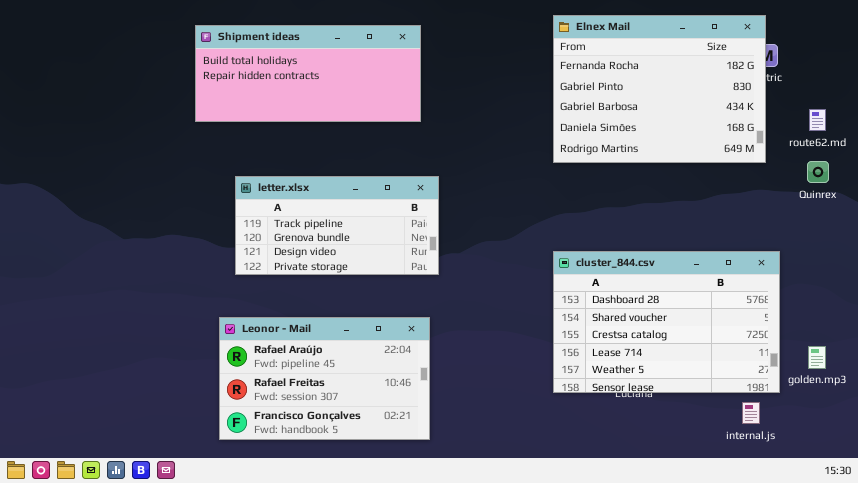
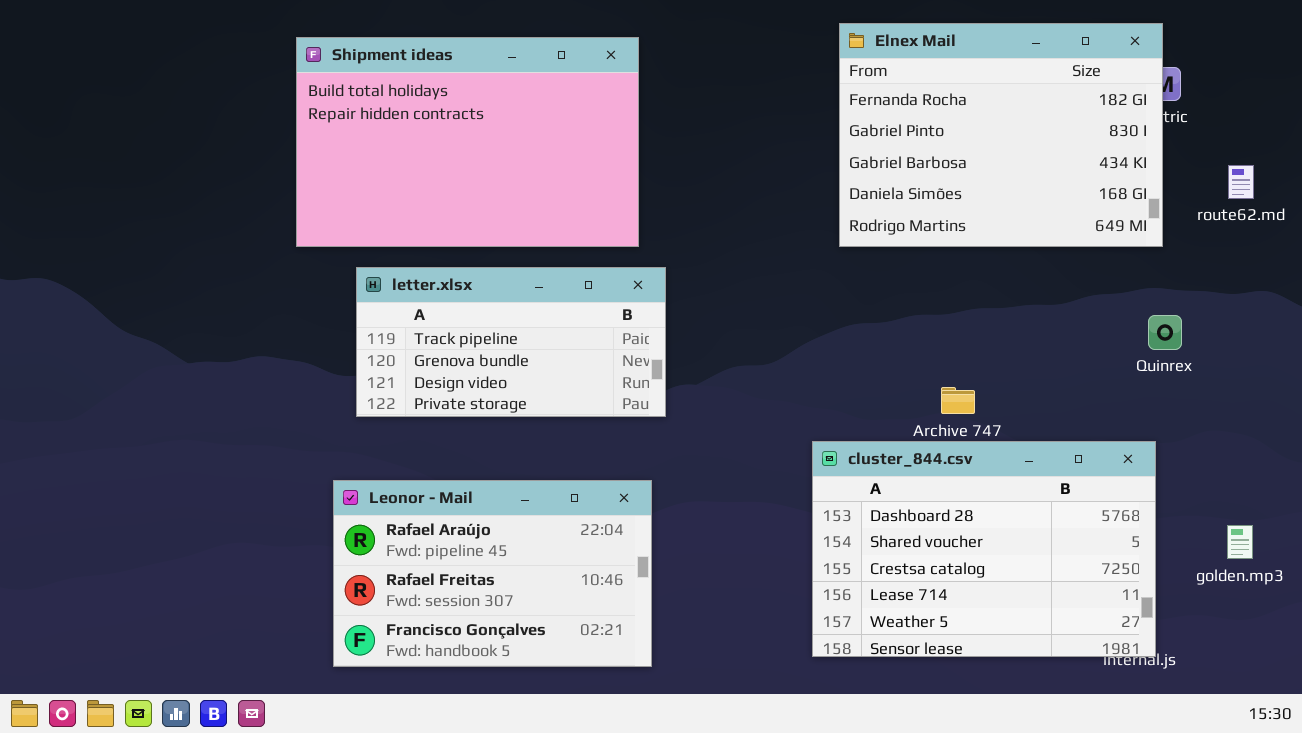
Shipment ideas: [195,25,421,122] -> [296,37,639,247], resized
Quinrex: [807,161,829,183] -> [1148,315,1182,350], moved
cluster_844.csv: [553,251,780,393] -> [812,441,1156,657], moved

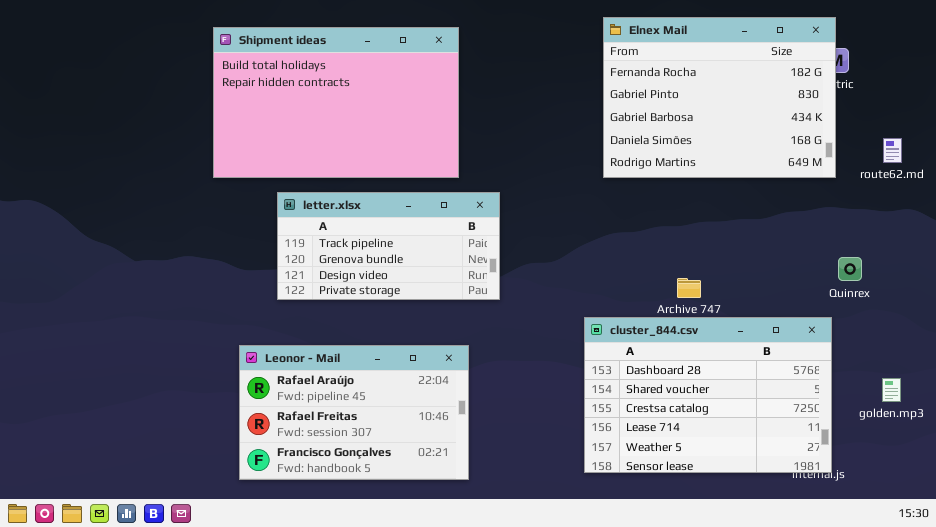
route62.md: [1228,165,1254,199] -> [883,138,902,163], moved
letter.xlsx: [356,267,666,417] -> [277,192,500,300], moved
Quinrex: [1148,315,1182,350] -> [838,257,862,281], moved

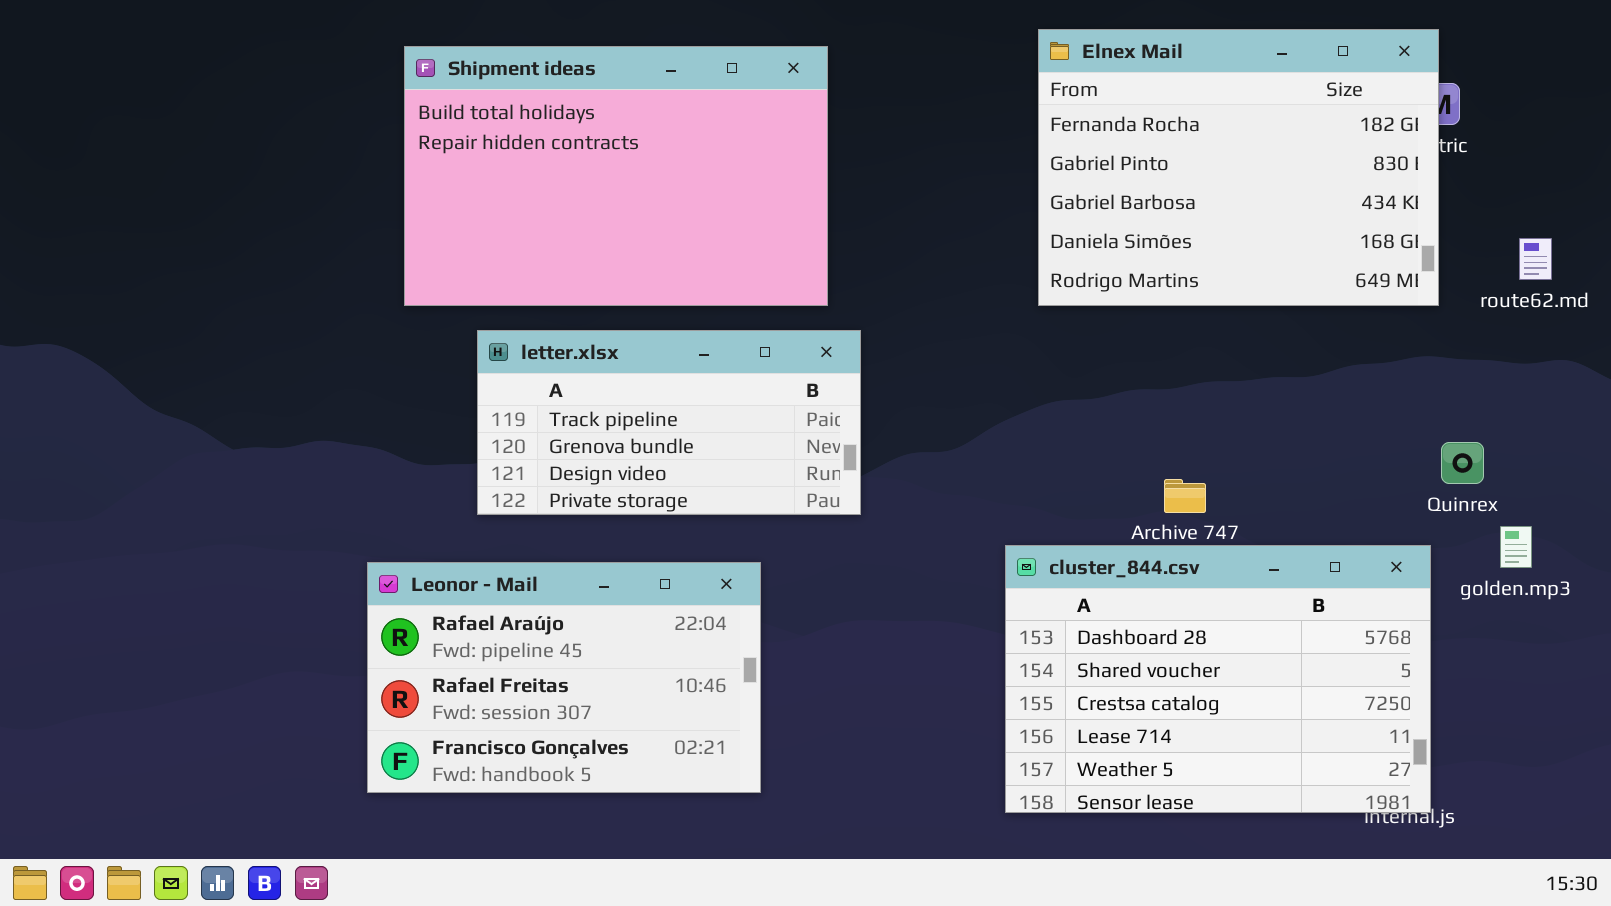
Shipment ideas: [213,27,459,178] -> [404,46,828,306], moved
Leonor - Mail: [239,345,469,480] -> [367,562,761,793], moved
golden.mp3: [882,378,901,402] -> [1500,526,1532,568], moved

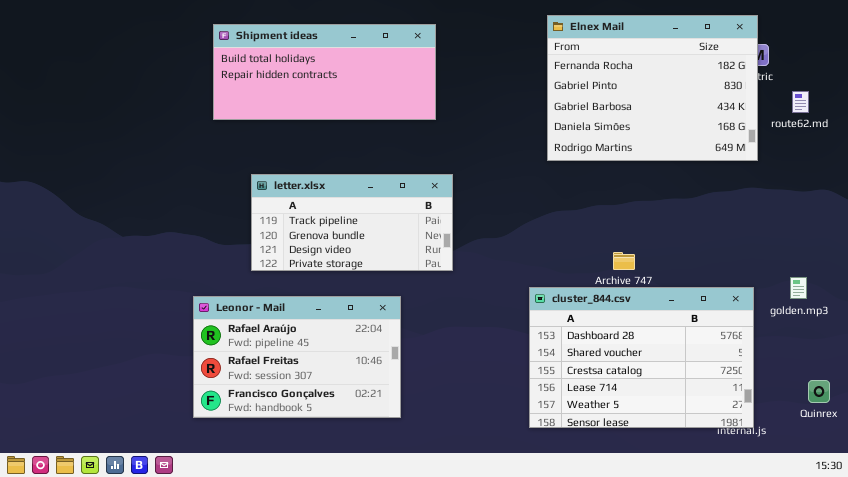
Shipment ideas: [404,46,828,306] -> [213,24,436,120], resized
route62.md: [1519,238,1552,280] -> [792,91,809,113], moved
Quinrex: [1441,442,1484,484] -> [808,380,830,403], moved

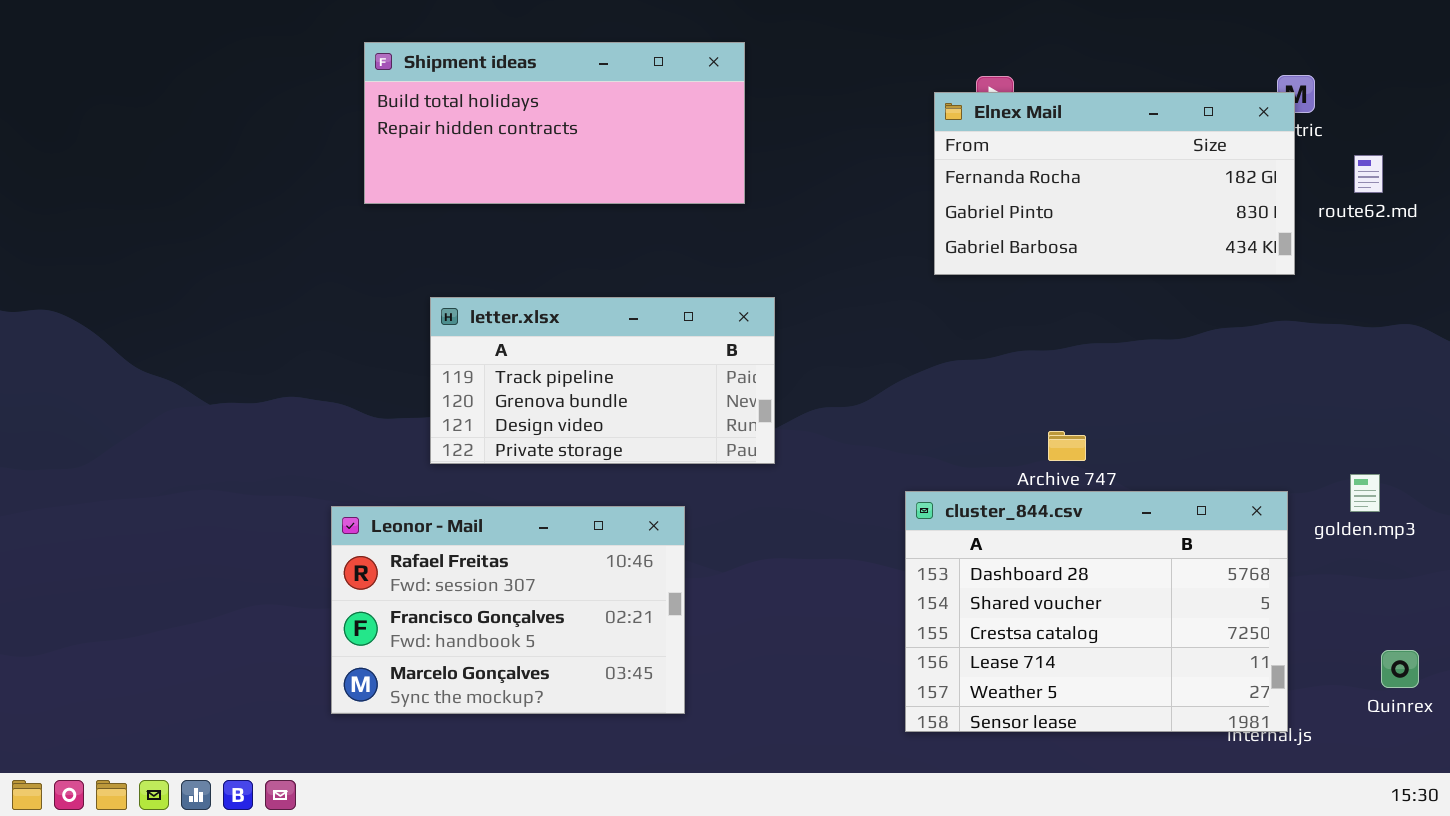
Elnex Mail: [547,15,758,161] -> [934,92,1295,275], resized
Leonor - Mail: [193,296,401,418] -> [331,506,685,714], scrolled down 1 row

